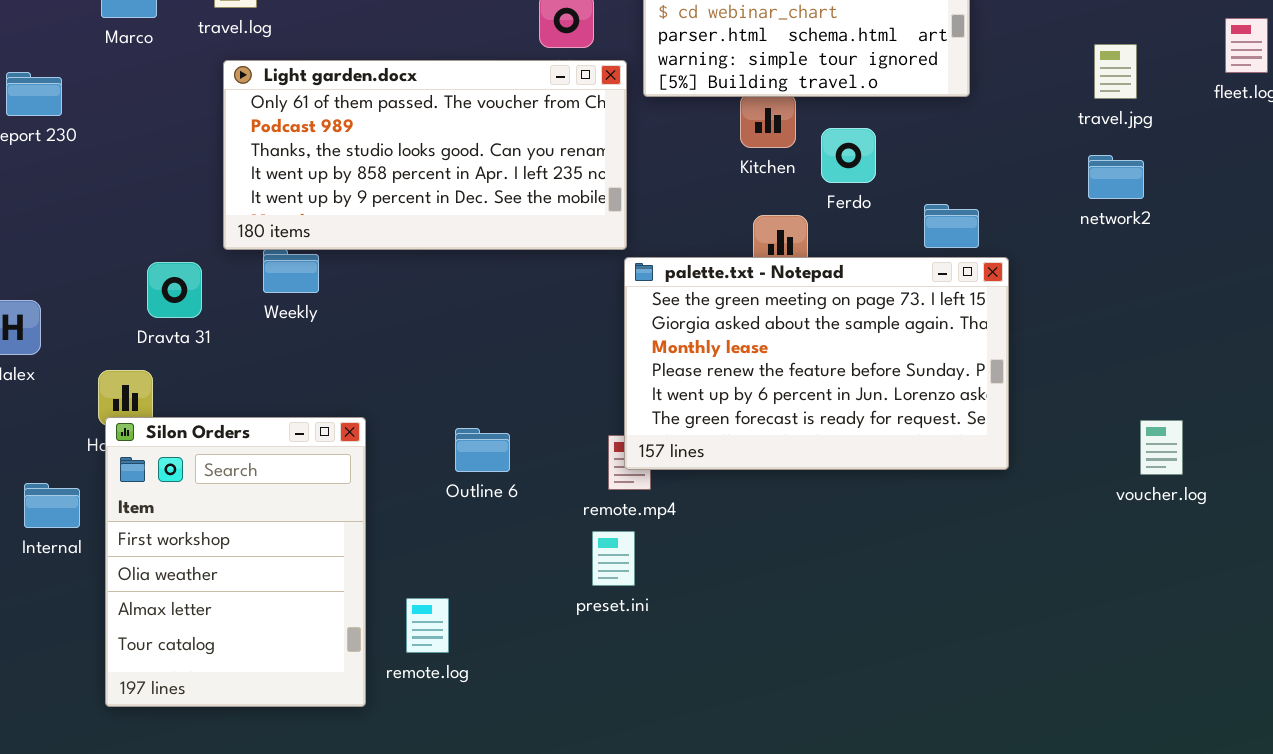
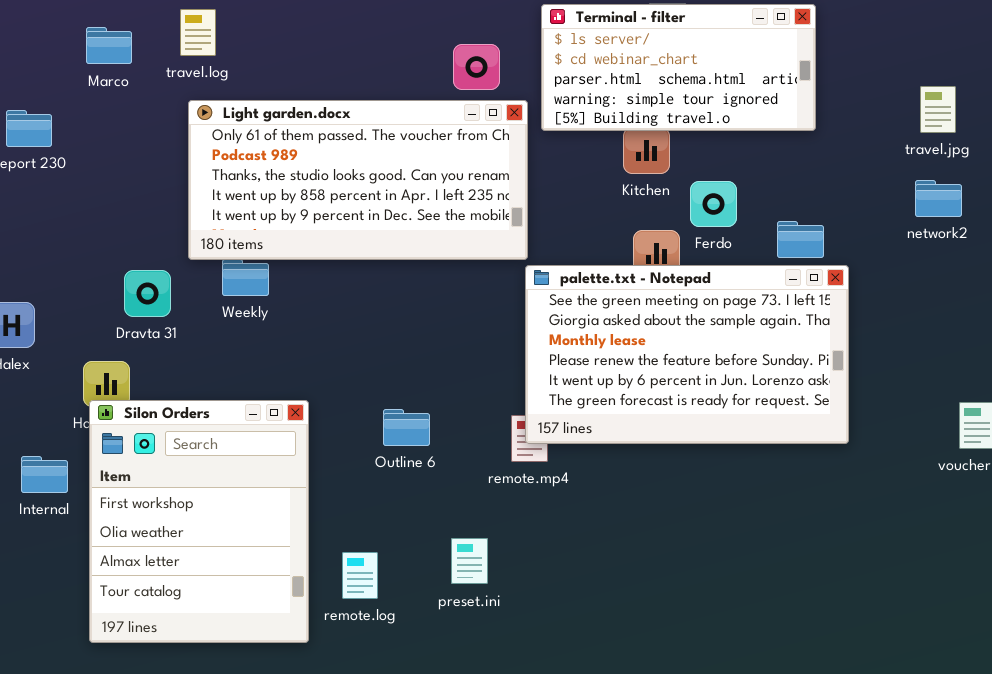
Ferdo: [821,128,876,183] -> [690,181,737,227], moved
preset.ini: [592,531,635,586] -> [451,538,488,584], moved

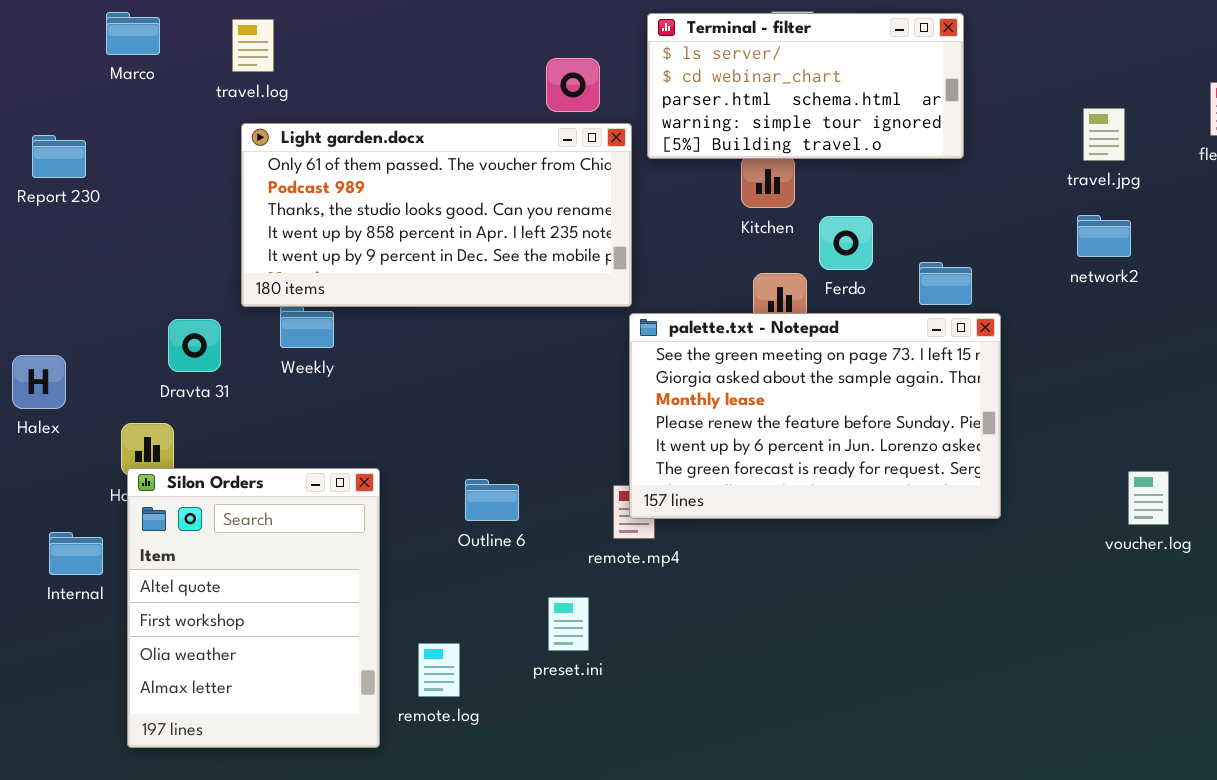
Marco: [86,27,132,64] -> [106,12,160,55], moved
Silon Orders: [89,400,309,643] -> [127,468,380,748], scrolled up 1 row
preset.ini: [451,538,488,584] -> [548,597,589,651], moved

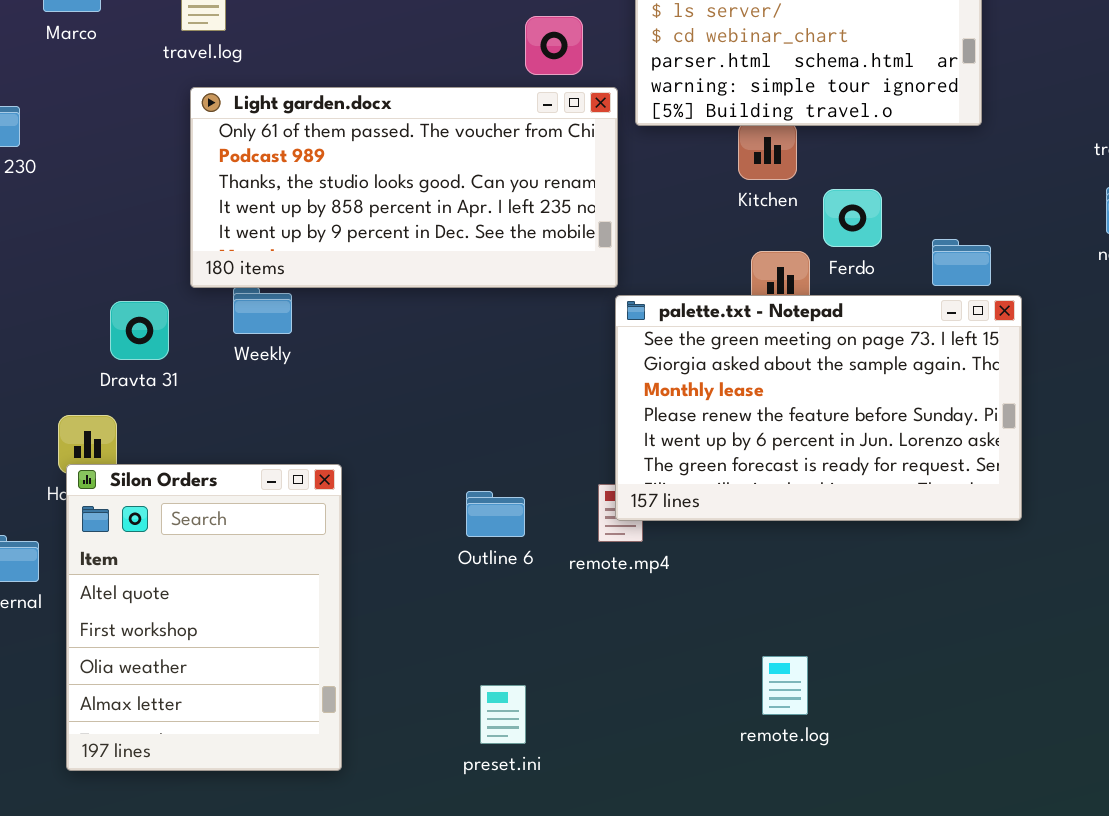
Outline 6: [465,479,519,521] -> [466,491,525,537], moved
preset.ini: [548,597,589,651] -> [480,685,526,744], moved
remote.log: [418,643,460,697] -> [762,656,808,715], moved

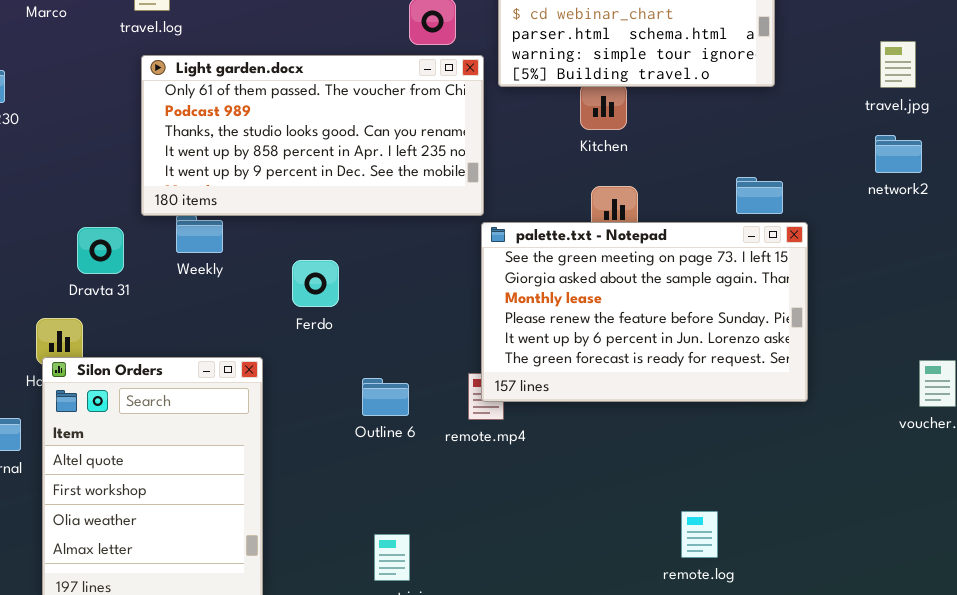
Ferdo: [823,189,882,247] -> [292,260,339,307], moved
remote.log: [762,656,808,715] -> [681,511,718,558], moved

